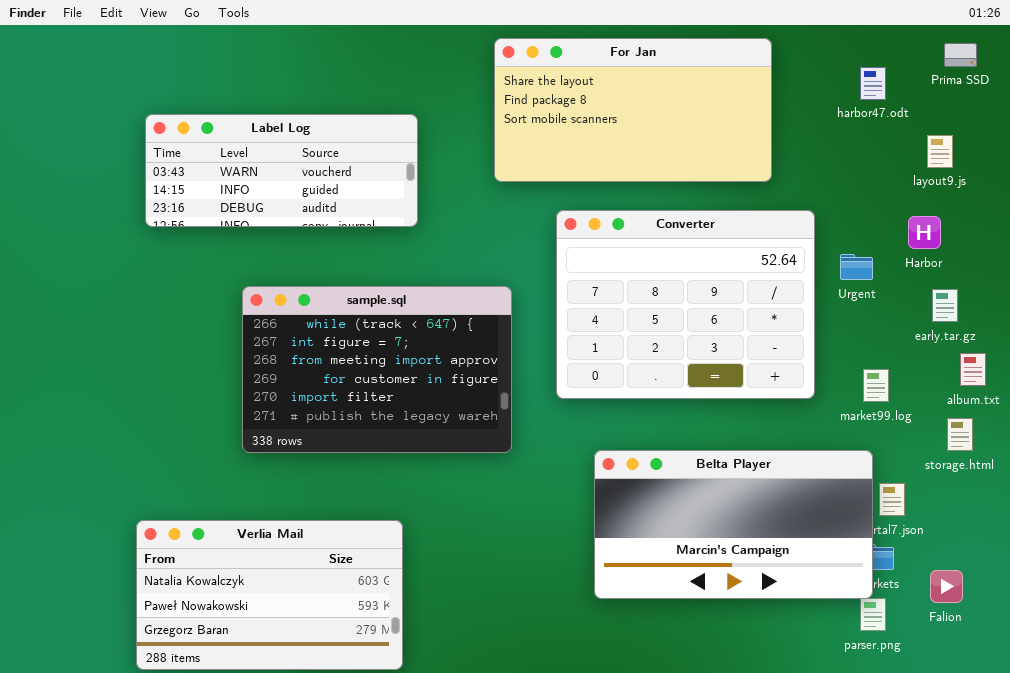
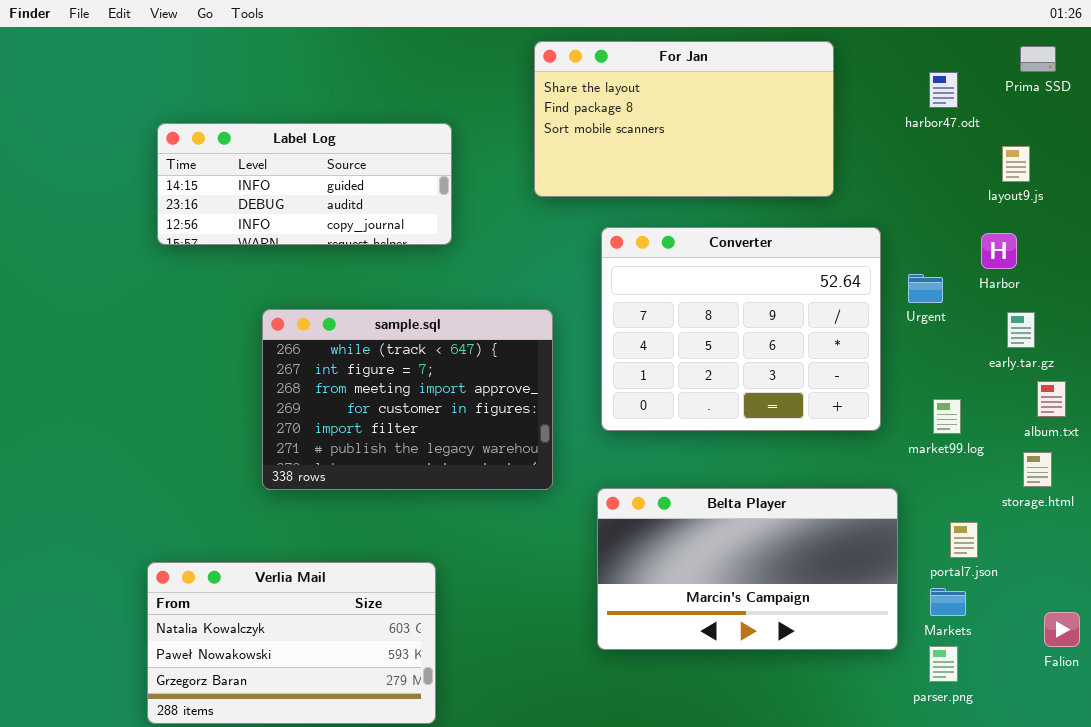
Label Log: [145,114,418,227] -> [157,123,452,245], scrolled down 1 row
Belta Player: [594,450,873,599] -> [597,488,898,650], moved
Falion: [930,570,963,603] -> [1044,612,1080,647], moved

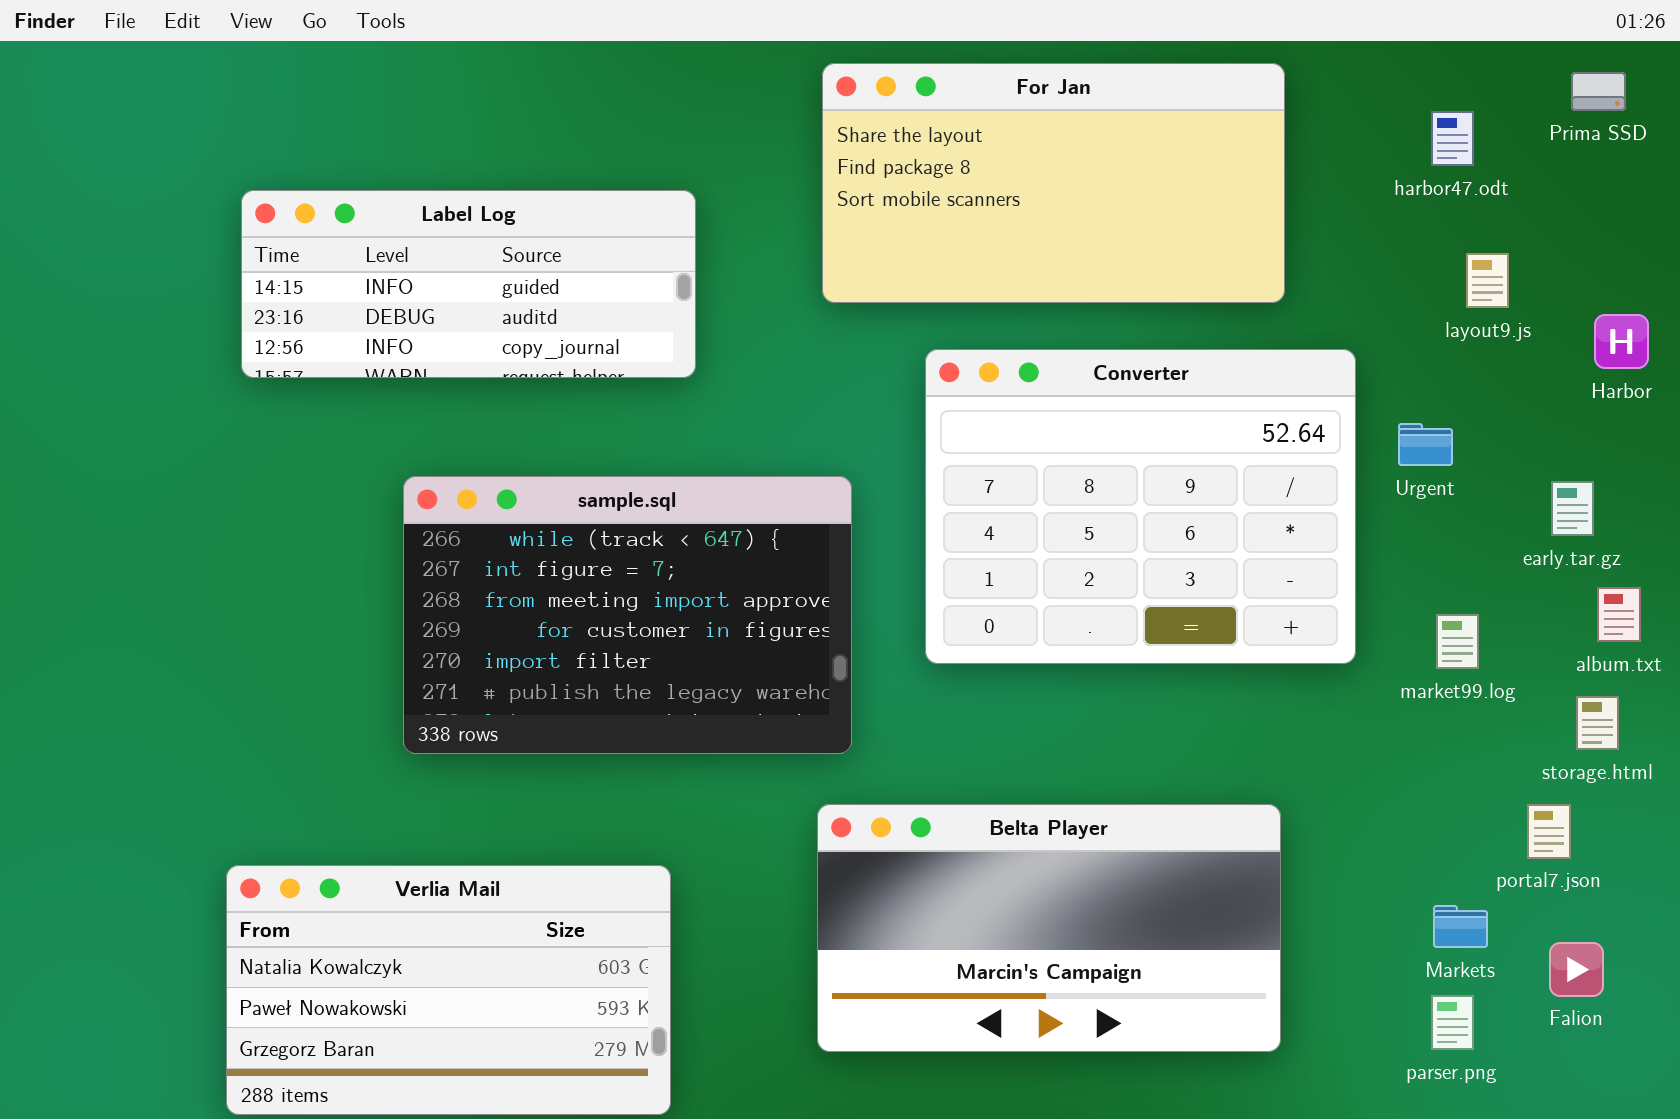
layout9.js: [1002,146,1030,182] -> [1466,253,1509,308], moved
Harbor: [981,233,1017,269] -> [1594,314,1649,369], moved
Belta Player: [597,488,898,650] -> [817,804,1281,1052], moved
portal7.json: [950,522,978,558] -> [1527,804,1571,859], moved
Falion: [1044,612,1080,647] -> [1549,942,1604,997], moved

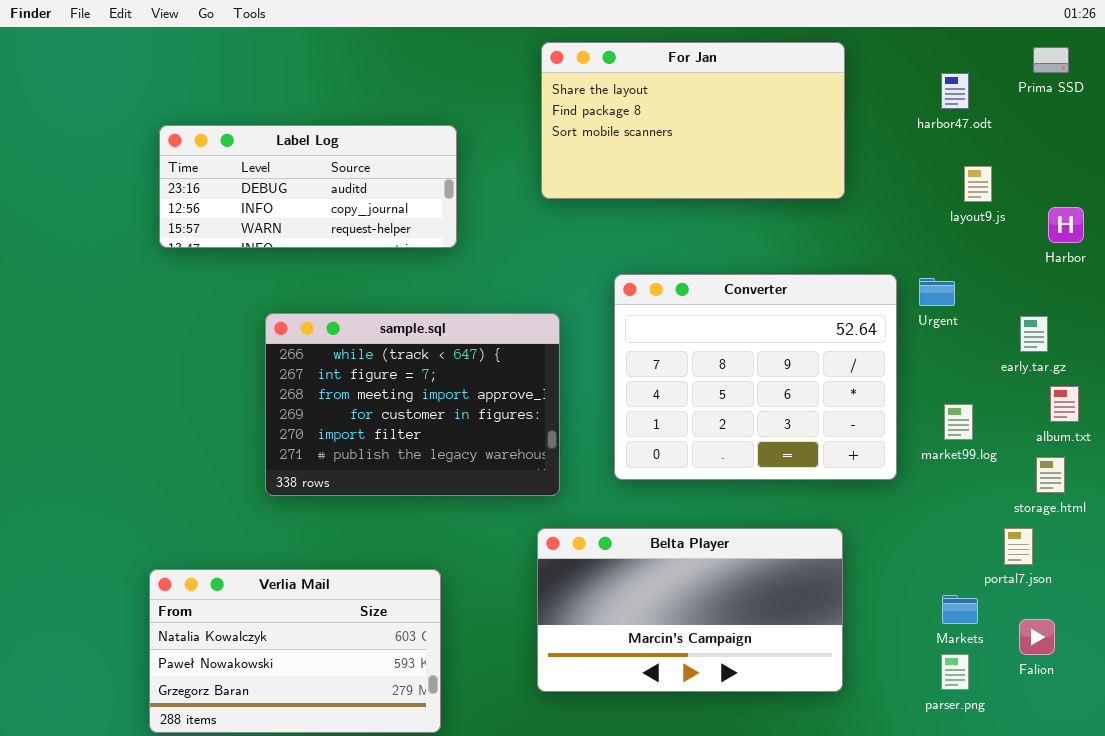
Label Log: [241,190,696,378] -> [159,125,457,248], scrolled down 1 row
Converter: [925,349,1356,664] -> [614,274,897,480], moved

